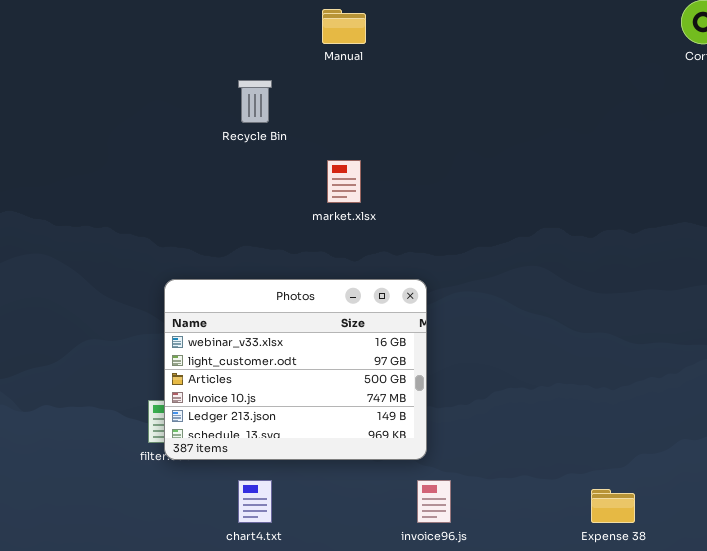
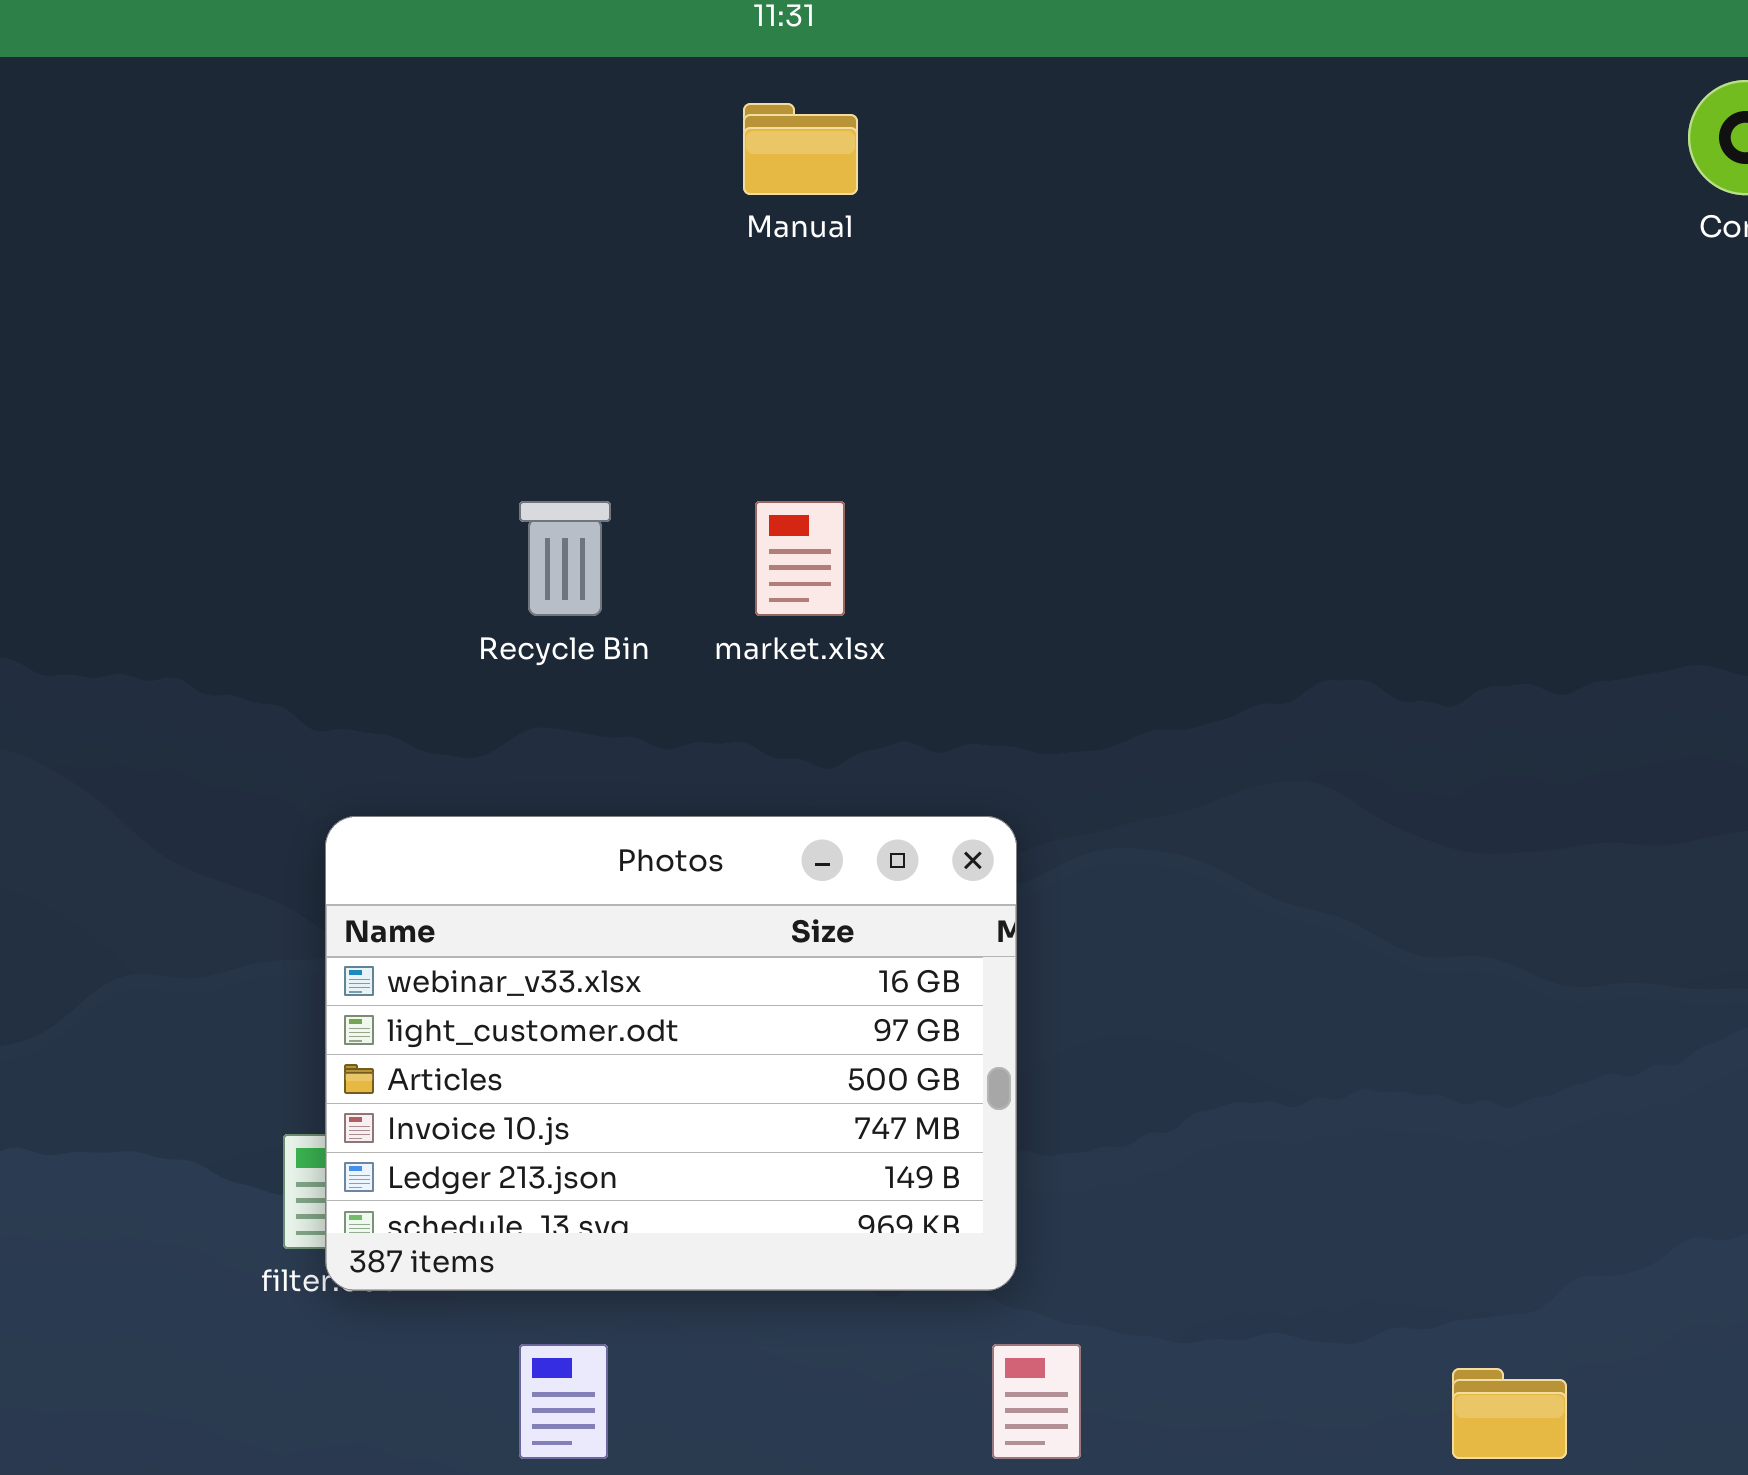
Recycle Bin: [238,80,272,123] -> [519,501,611,616], moved

